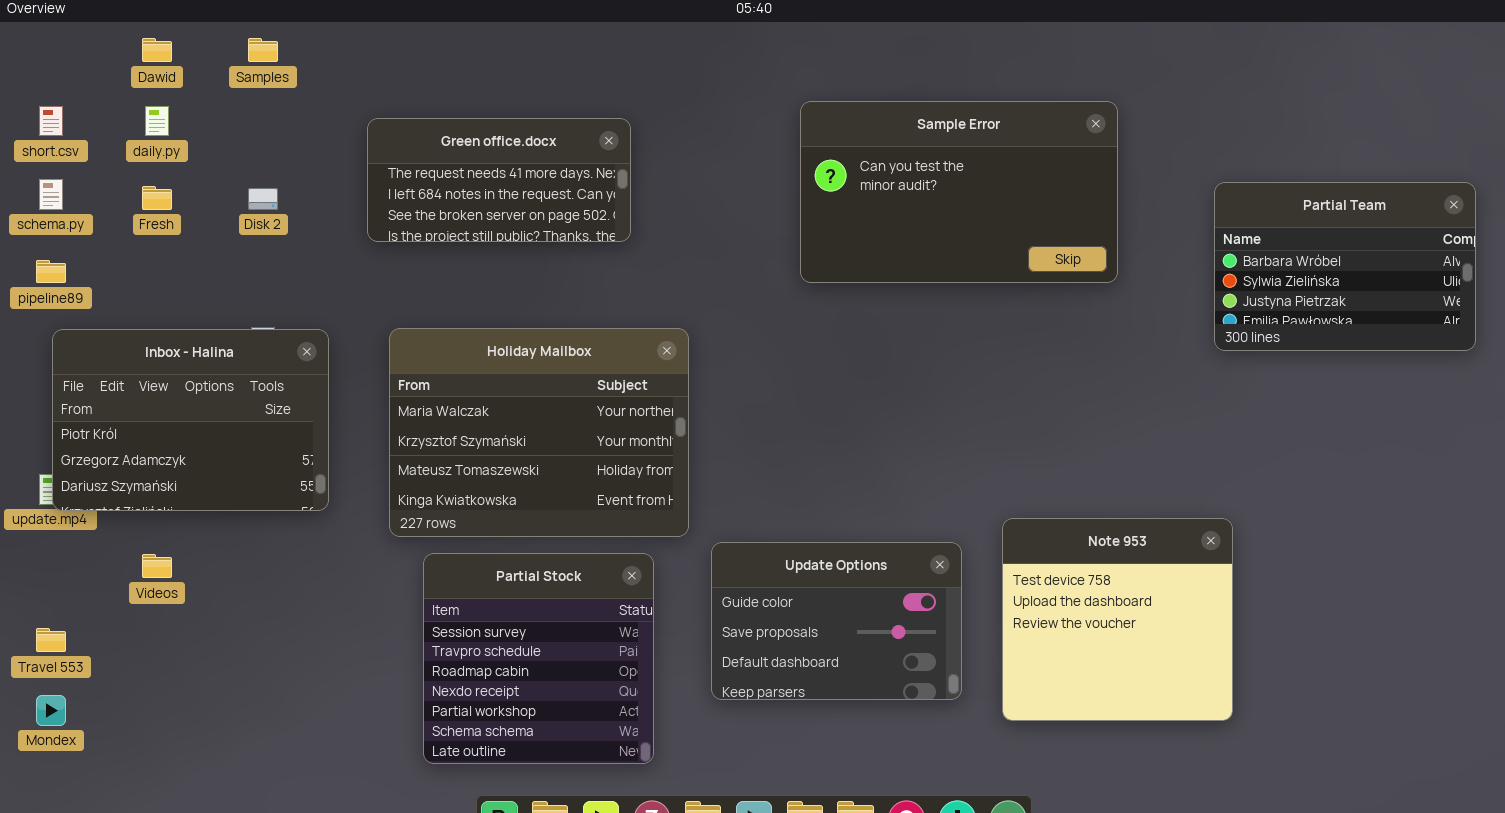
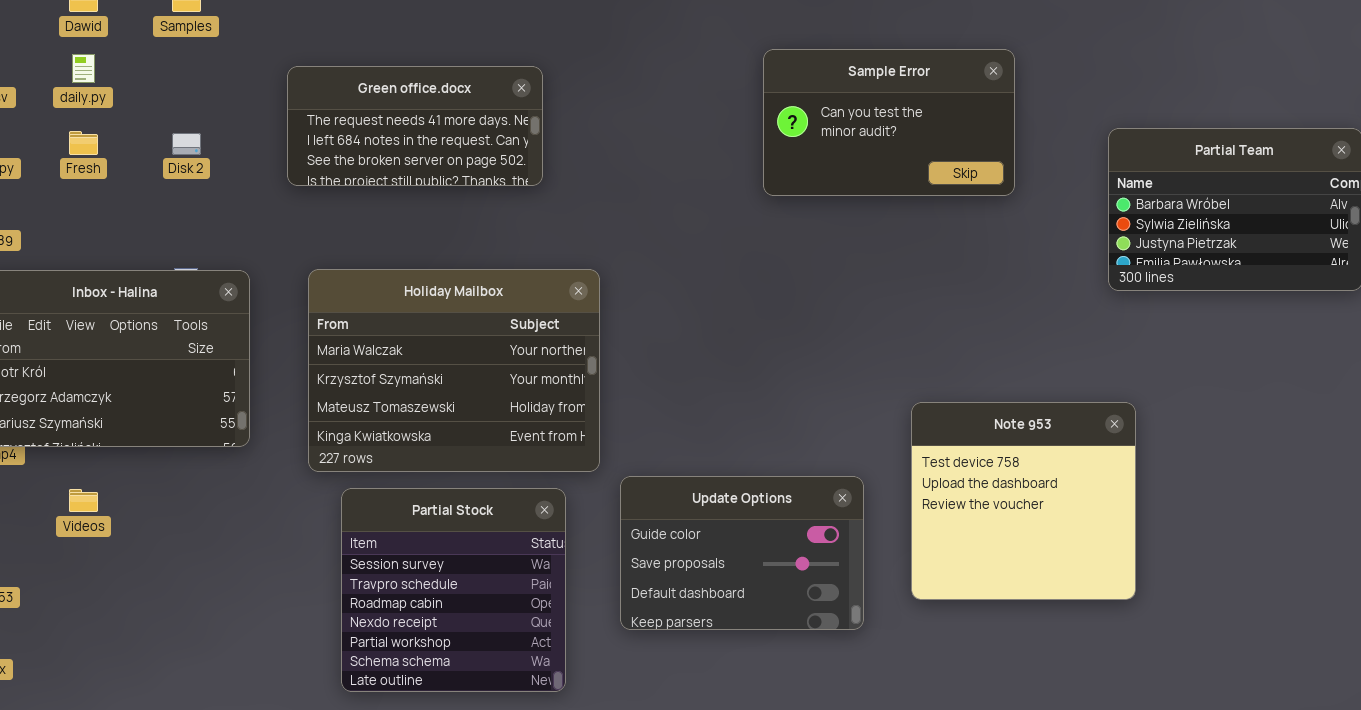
Sample Error: [800,101,1118,283] -> [763,49,1015,196], resized
Note 953: [1002,518,1233,721] -> [911,402,1136,600], moved

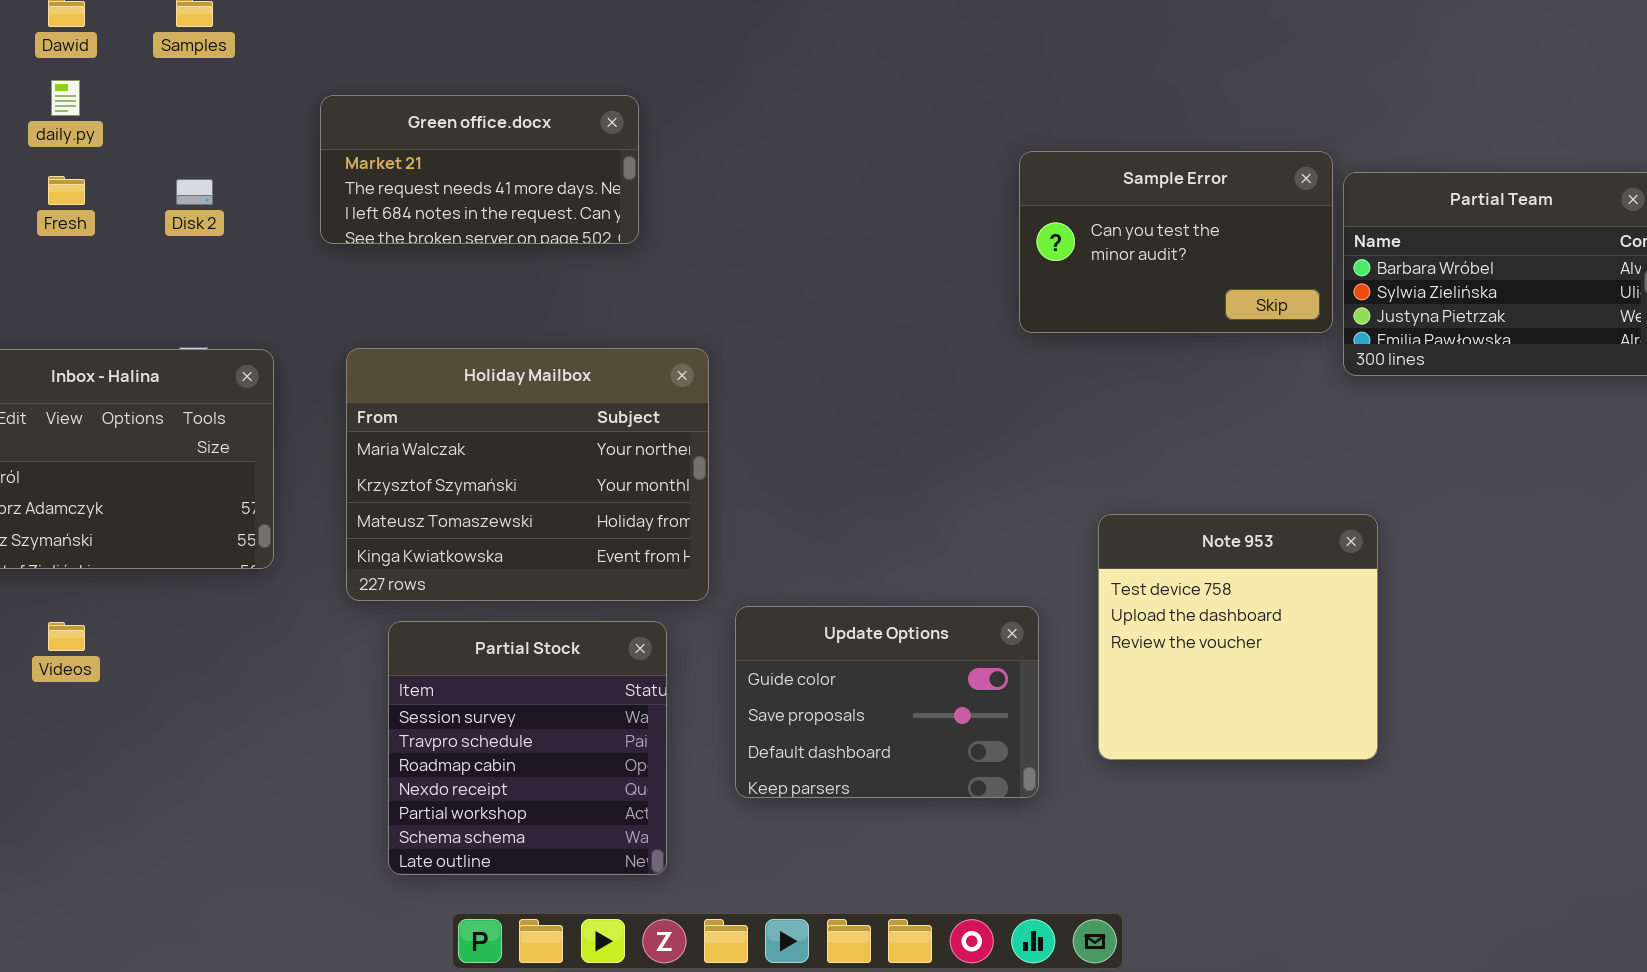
Sample Error: [763,49,1015,196] -> [1019,151,1333,333], moved
Green office.docx: [287,66,543,186] -> [320,95,639,244], scrolled up 1 row

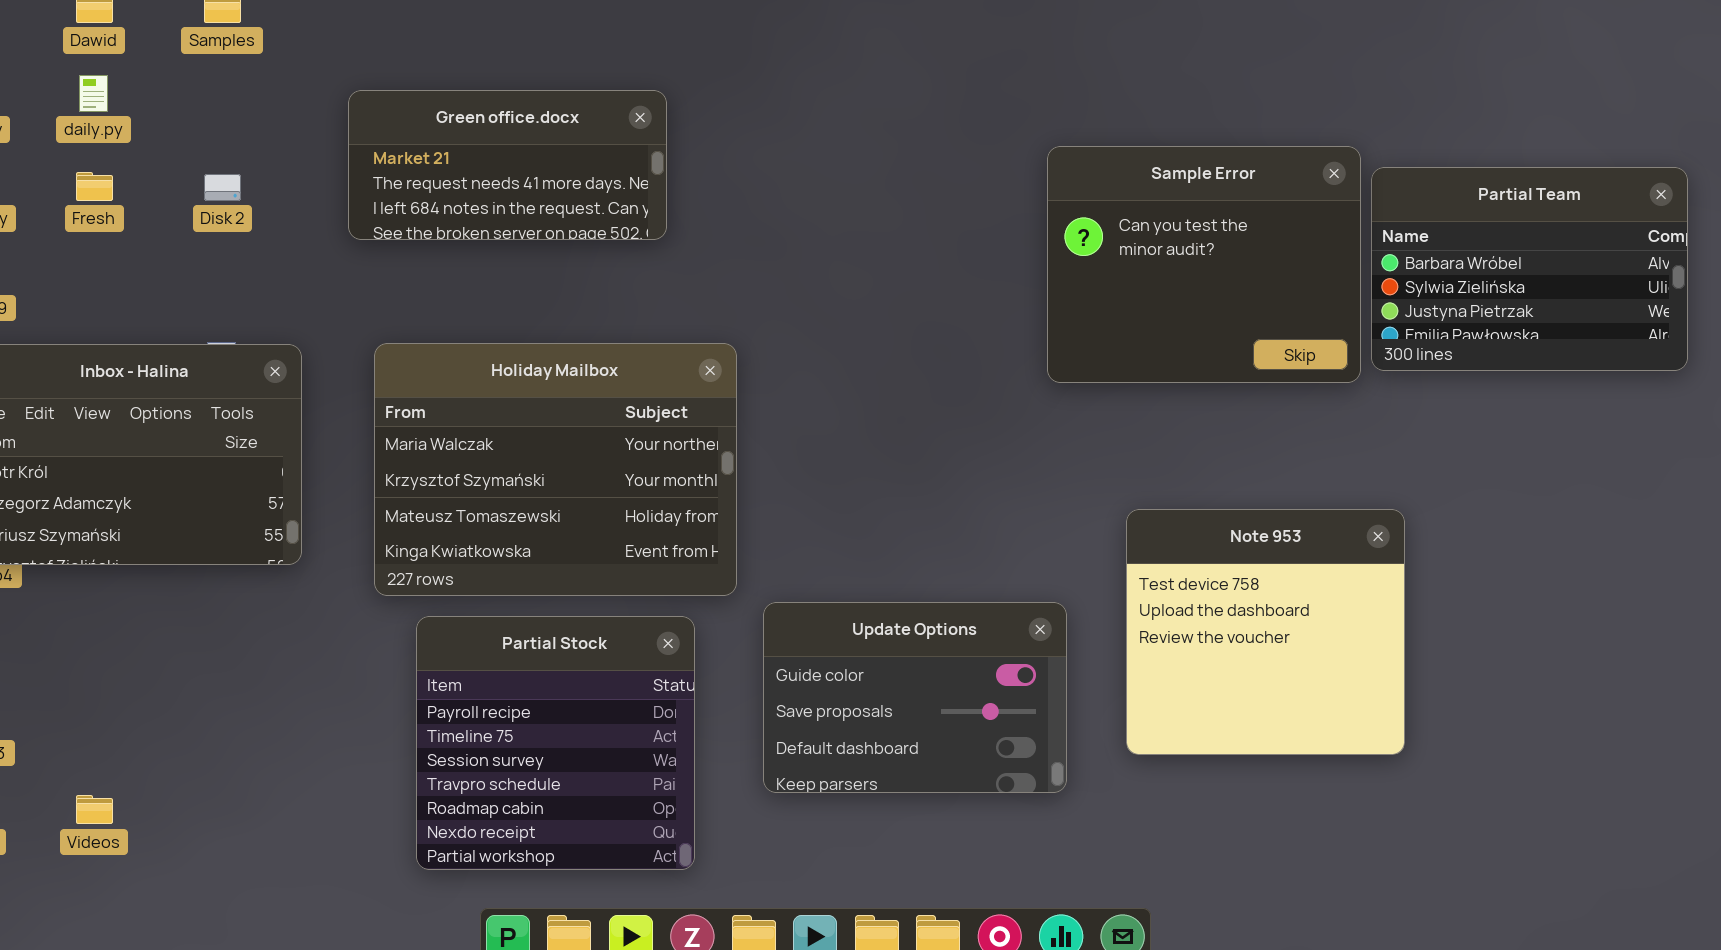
Sample Error: [1019,151,1333,333] -> [1047,146,1361,383], resized
Partial Stock: [388,621,667,875] -> [416,616,695,870], scrolled up 2 rows
Videos: [48,622,85,651] -> [76,795,113,824], moved

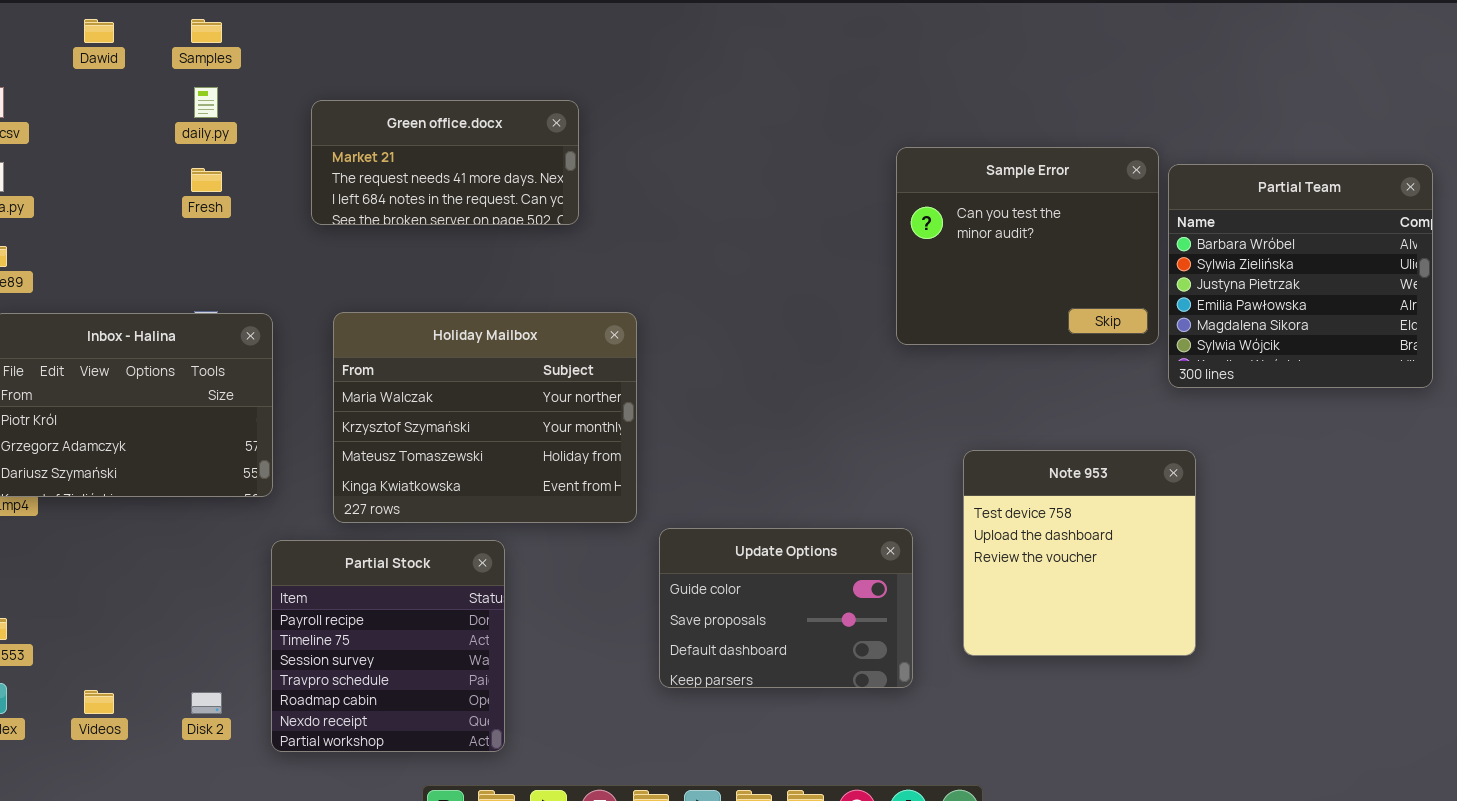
daily.py: [79,75,108,112] -> [194,87,218,118], moved
Partial Team: [1371,167,1688,371] -> [1168,164,1433,388], resized
Fresh: [76,172,113,201] -> [191,168,222,192], moved
Disk 2: [204,174,241,201] -> [191,692,222,714], moved
Partial Stock: [416,616,695,870] -> [271,540,505,752], moved

